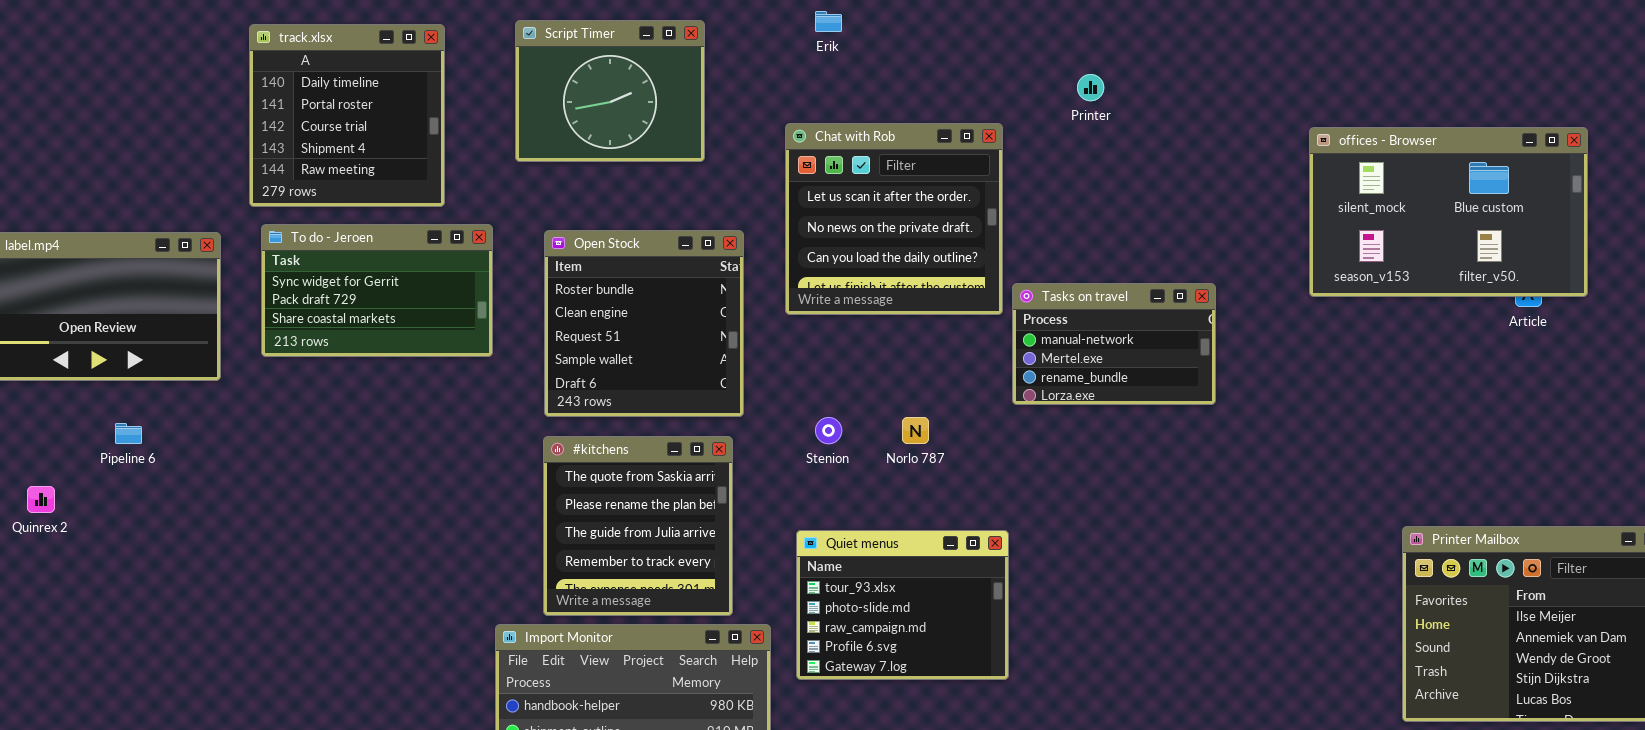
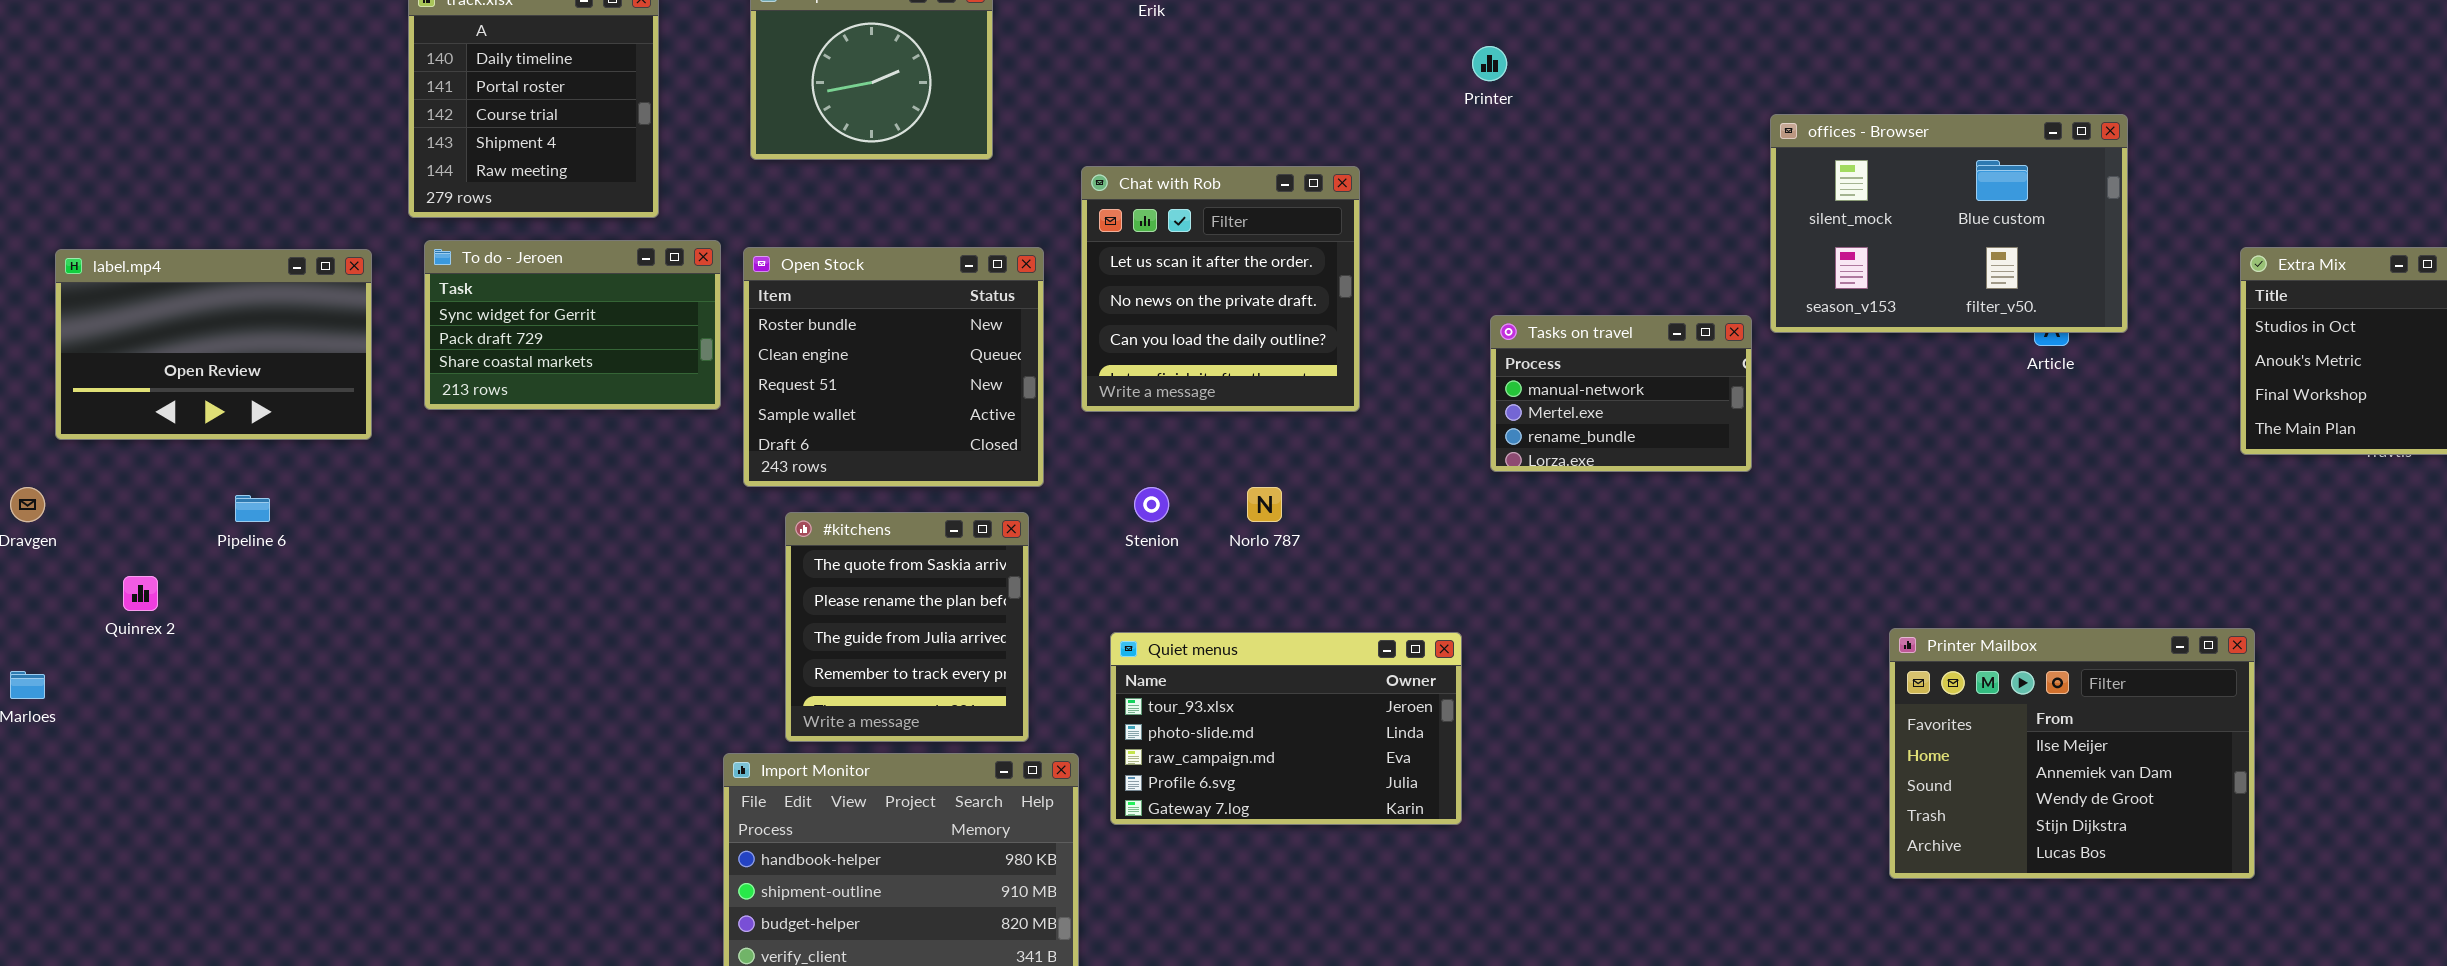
Chat with Rob: [785,123,1003,315] -> [1081,166,1360,412], moved
Open Stock: [544,230,744,417] -> [743,247,1044,487], resized
Tasks on travel: [1012,283,1216,405] -> [1490,315,1752,472], moved
Quiet menus: [796,530,1009,680] -> [1110,632,1462,825], resized

